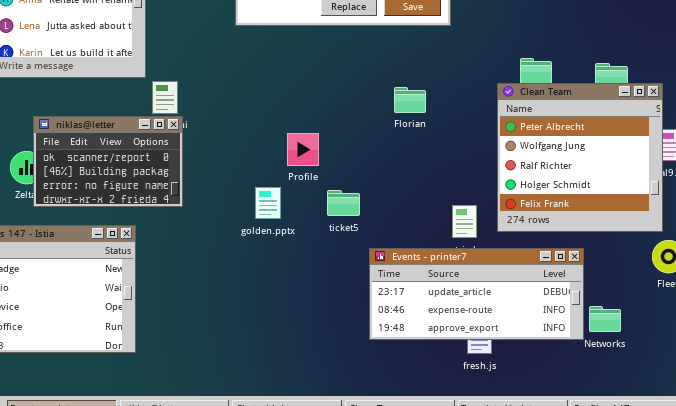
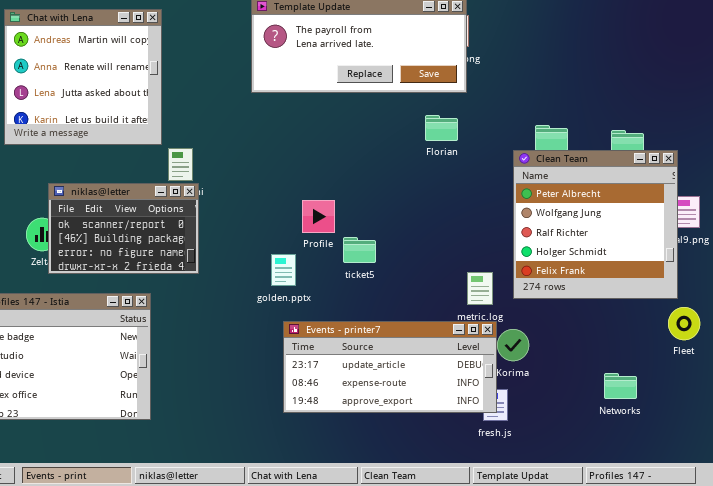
Florian: [394,87,426,113] -> [425,115,458,141], moved
ticket5: [327,190,360,216] -> [343,237,376,263], moved
Events - printer7: [369,248,584,340] -> [283,321,497,413], moved

